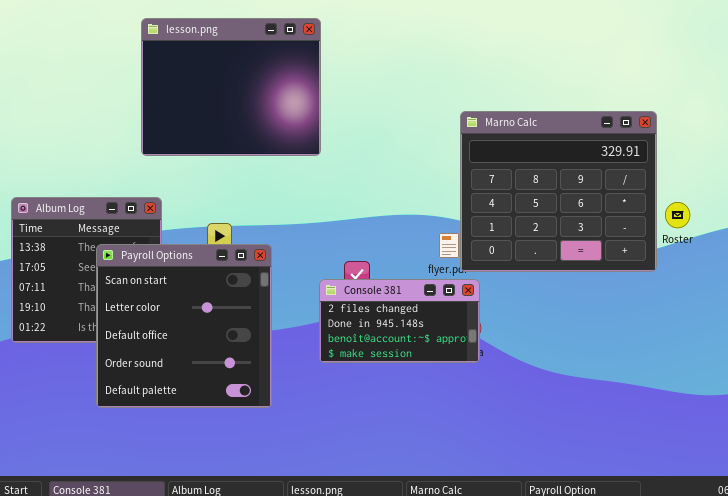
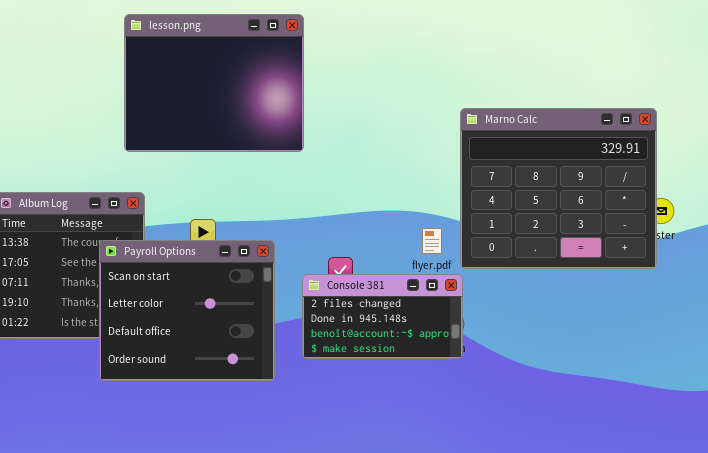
Marno Calc: [460,111,657,272] -> [460,108,657,269], moved
Payroll Options: [96,244,272,408] -> [99,240,275,381], moved, resized

